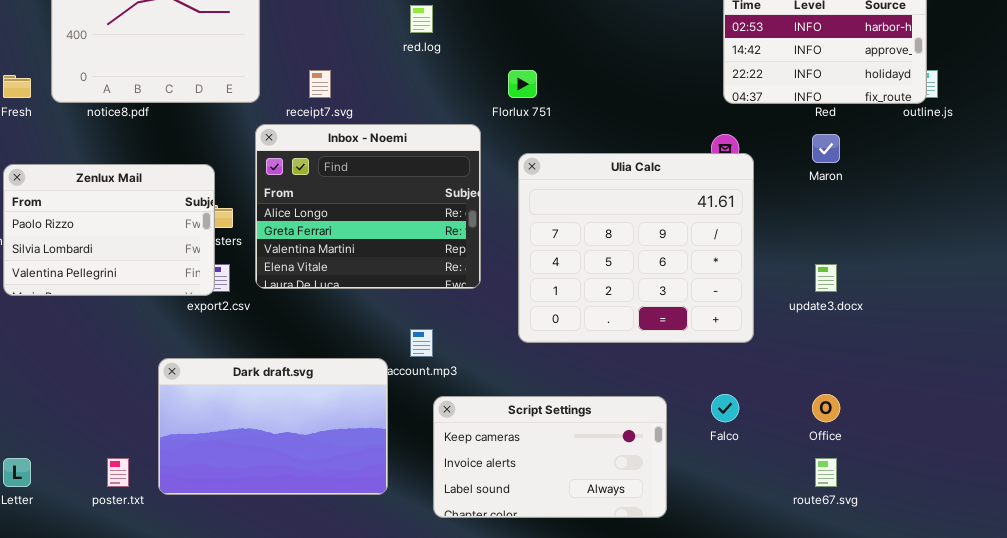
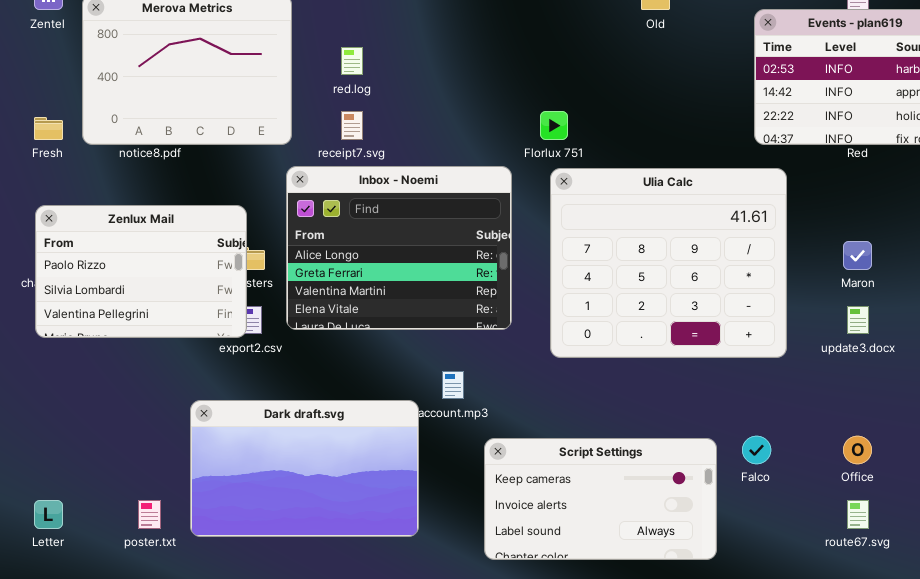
red.log: [410,5,433,33] -> [341,47,363,75], moved
Maron: [812,134,840,163] -> [843,241,872,270], moved
Ulia Calc: [518,153,754,343] -> [550,168,787,358], moved
Script Settings: [433,396,667,518] -> [484,438,717,560], moved

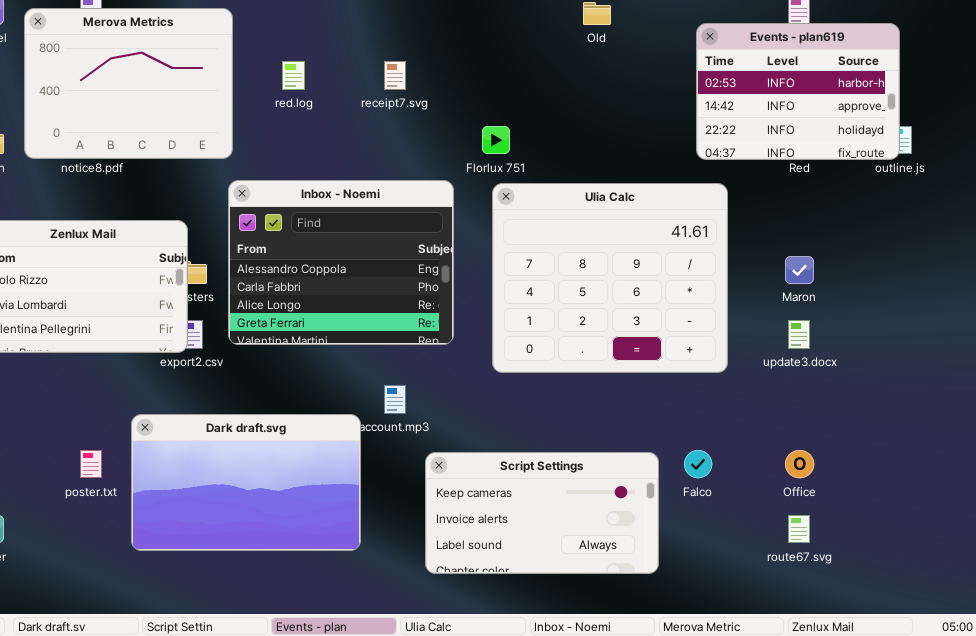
receipt7.svg: [341,111,363,140] -> [384,61,406,90], moved
Inbox - Noemi: [286,166,512,330] -> [228,180,454,345], scrolled up 2 rows
poster.txt: [138,500,161,529] -> [80,450,102,478], moved

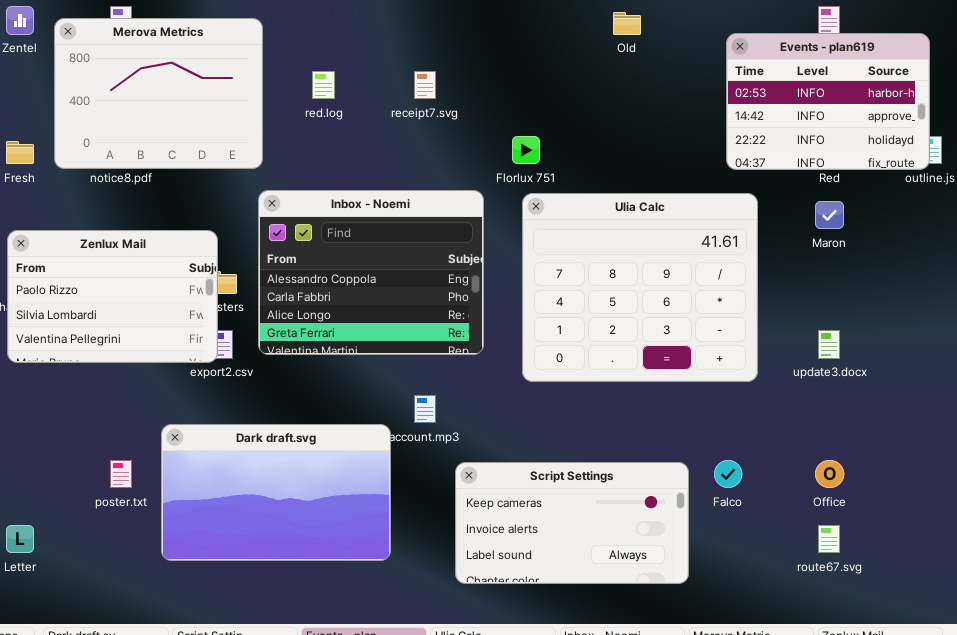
Maron: [785,256,814,284] -> [815,201,844,229], moved

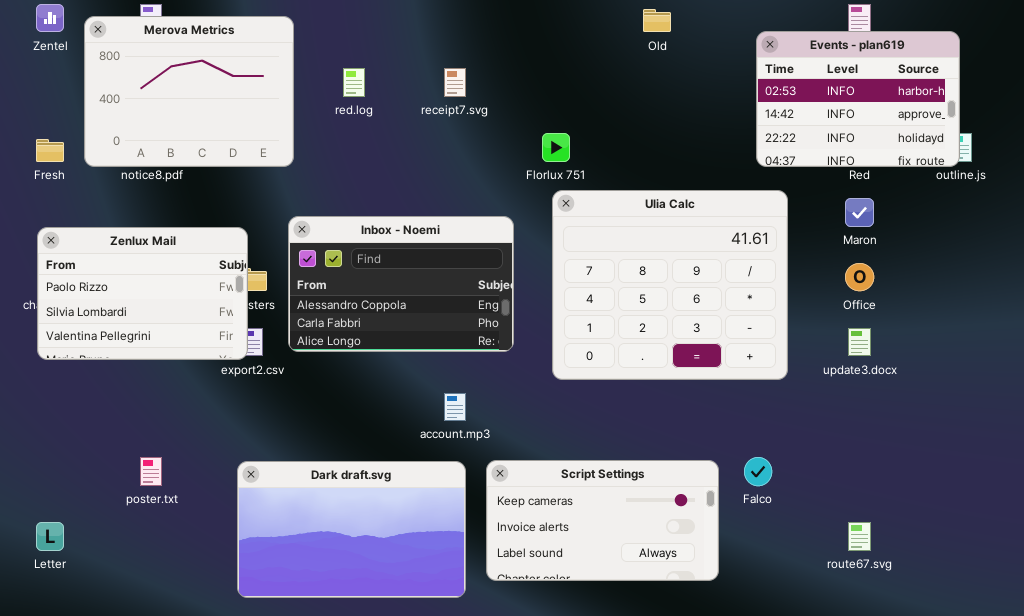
Inbox - Noemi: [258,190,484,355] -> [288,216,514,352], resized
Dark draft.svg: [161,424,391,561] -> [237,461,466,598], moved
Office: [815,460,844,488] -> [845,263,874,291], moved

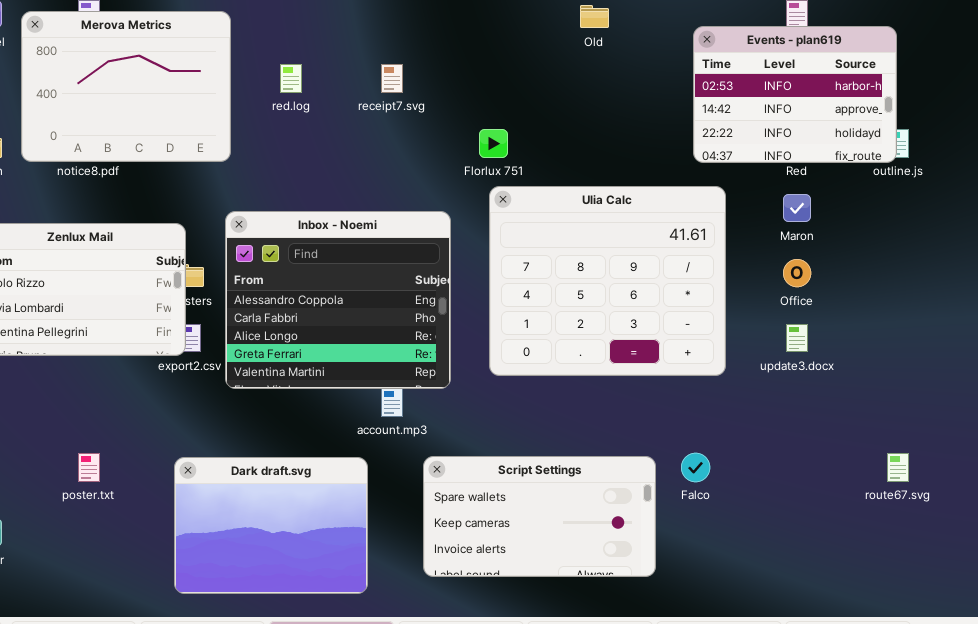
Inbox - Noemi: [288,216,514,352] -> [225,211,451,389], resized
Script Settings: [486,460,719,581] -> [423,456,656,577], scrolled up 1 row
Dark draft.svg: [237,461,466,598] -> [174,457,368,594], resized
route67.svg: [848,522,871,551] -> [887,453,909,482], moved

